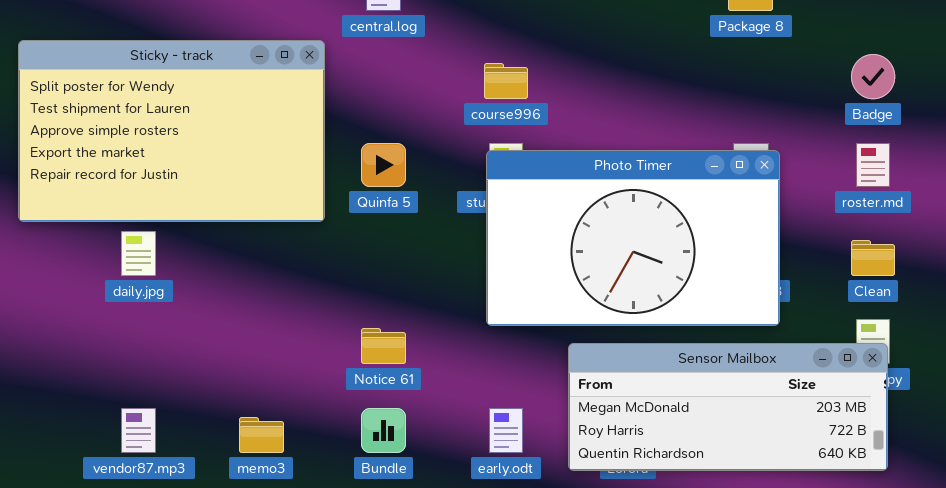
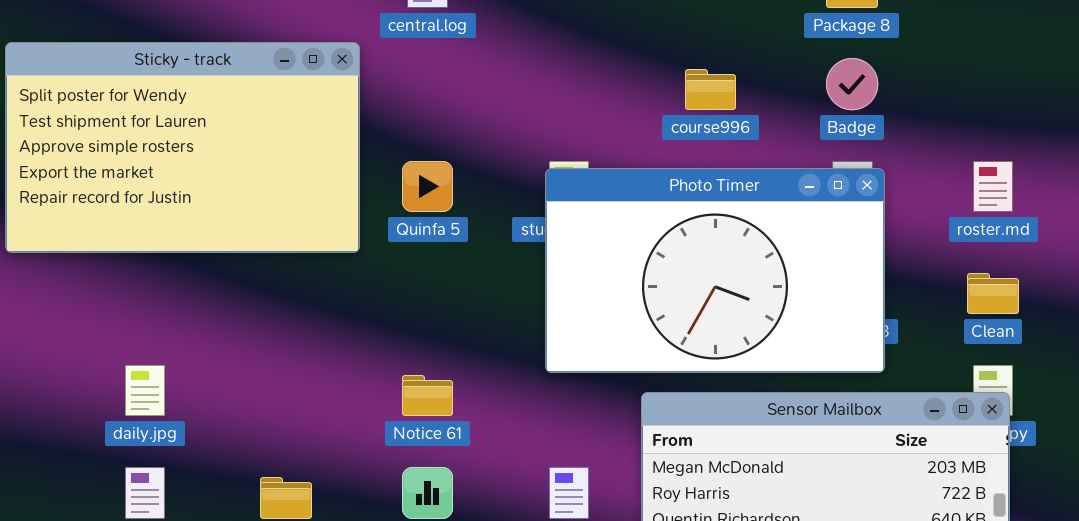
Badge: [851,54,895,99] -> [826,58,878,110], moved
course996: [484,63,528,99] -> [685,69,736,110], moved
daily.jpg: [121,231,156,276] -> [125,365,165,416], moved

